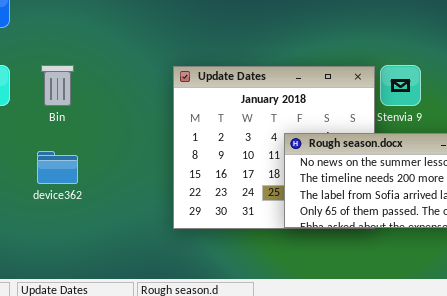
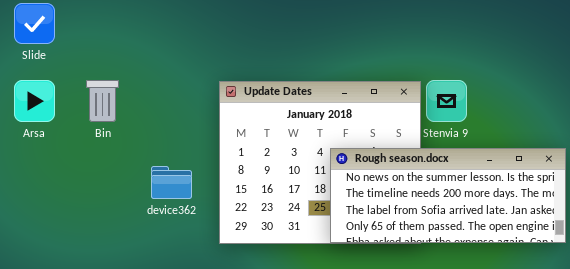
device362: [37,151,78,184] -> [151,166,192,199], moved

